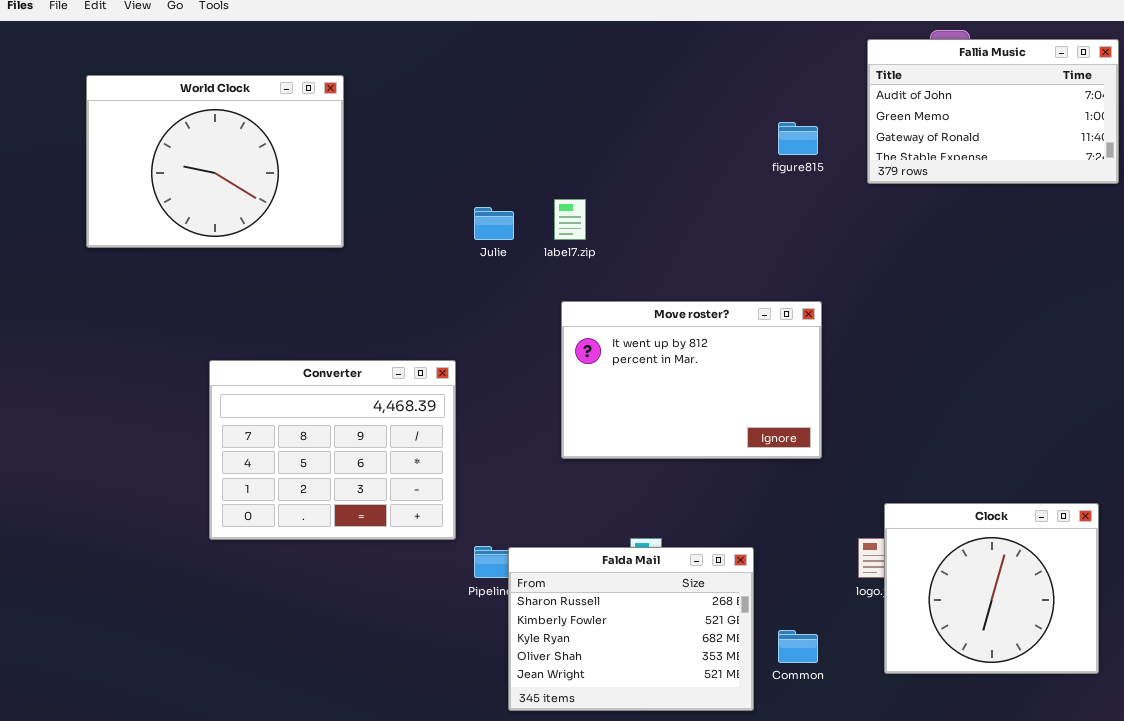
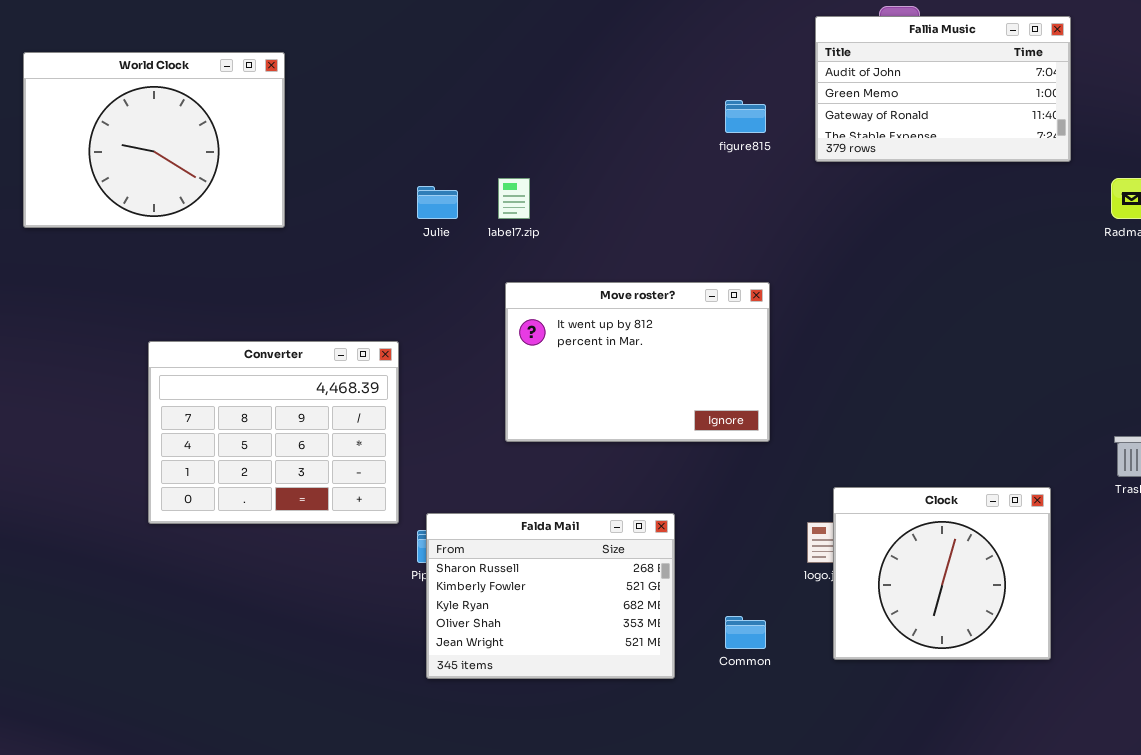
Falda Mail: [508,547,754,711] -> [426,513,675,679], moved

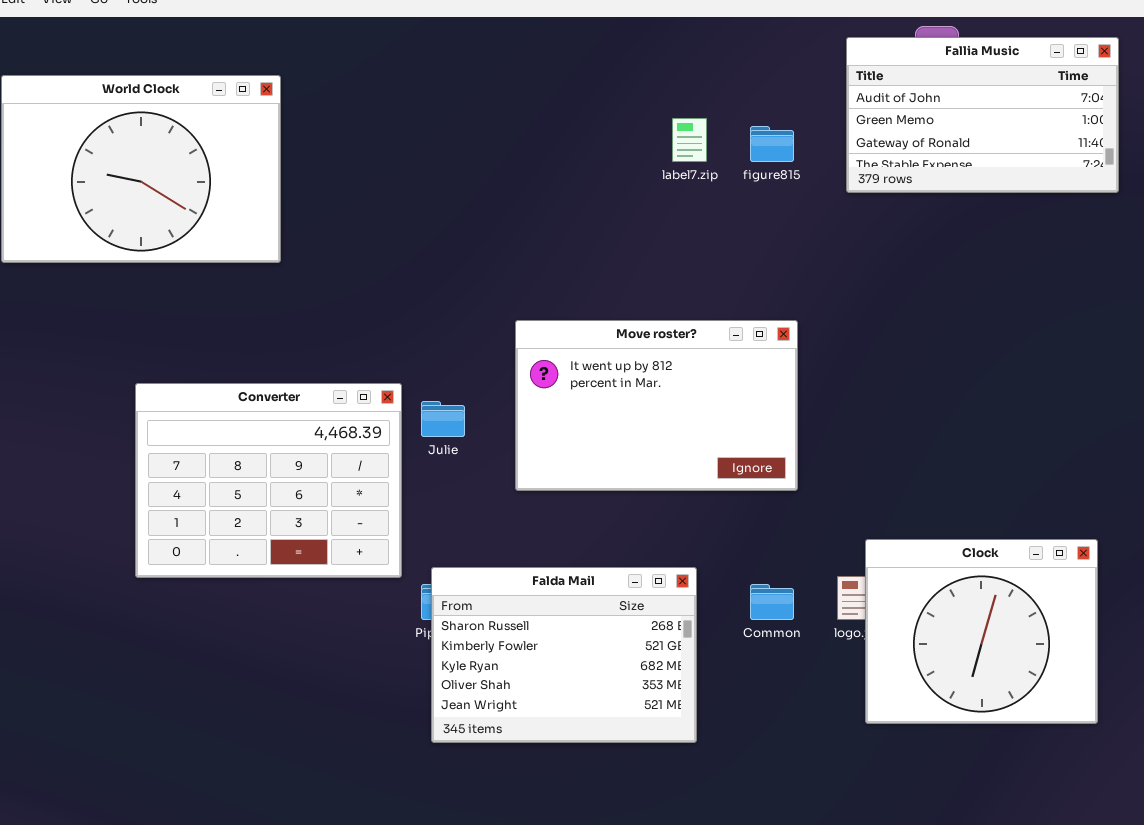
label7.zip: [498,178,530,219] -> [672,118,707,162], moved
Julie: [417,186,458,219] -> [421,401,465,437], moved
Common: [725,616,766,649] -> [750,584,794,620], moved

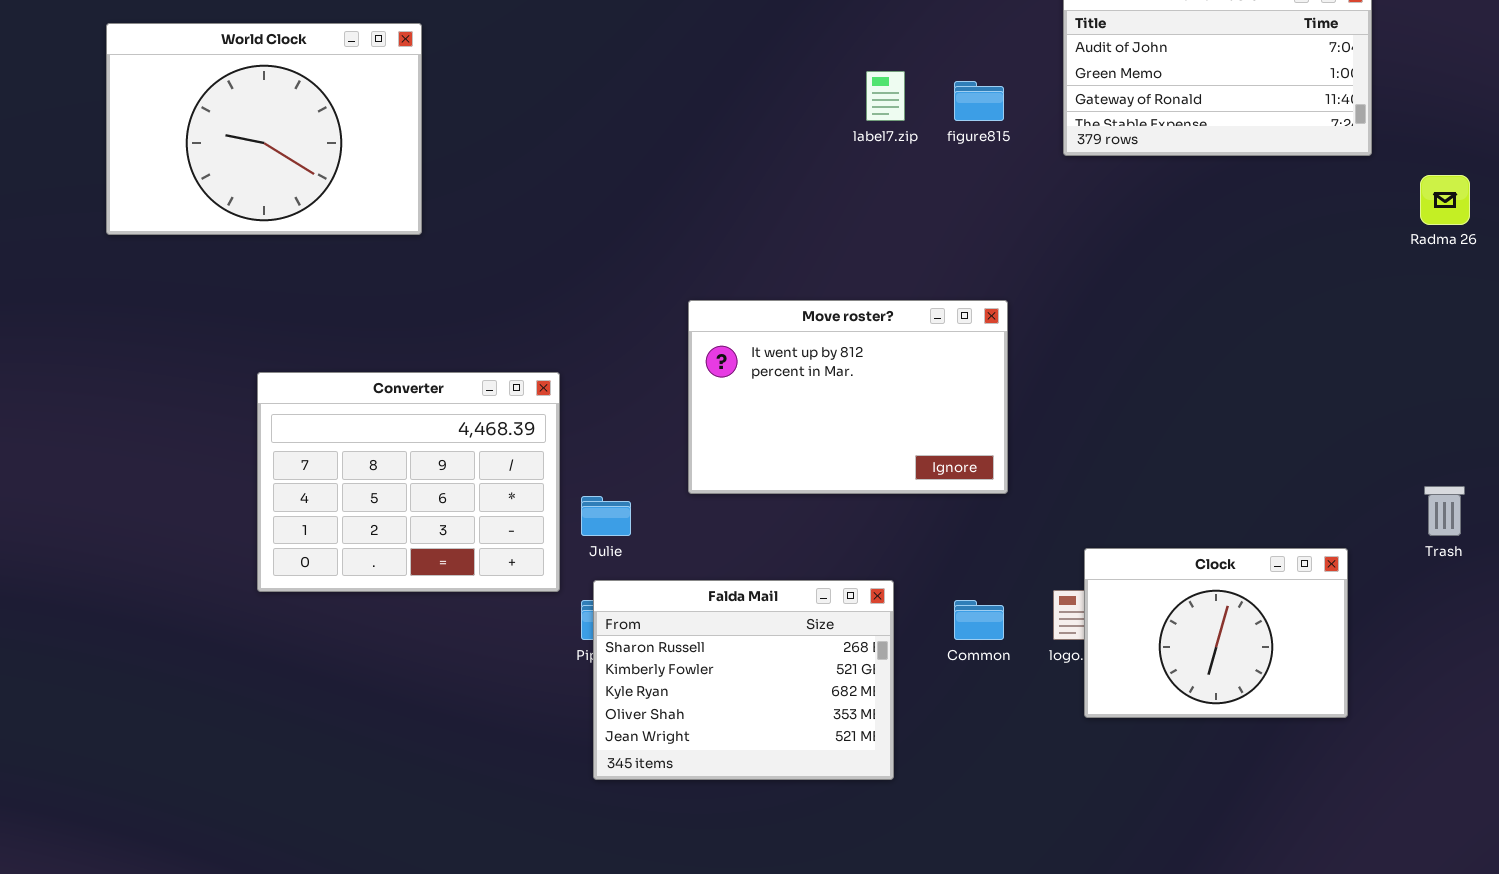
Julie: [421,401,465,437] -> [581,496,631,536], moved
Clock: [865,539,1098,724] -> [1084,548,1348,718], resized

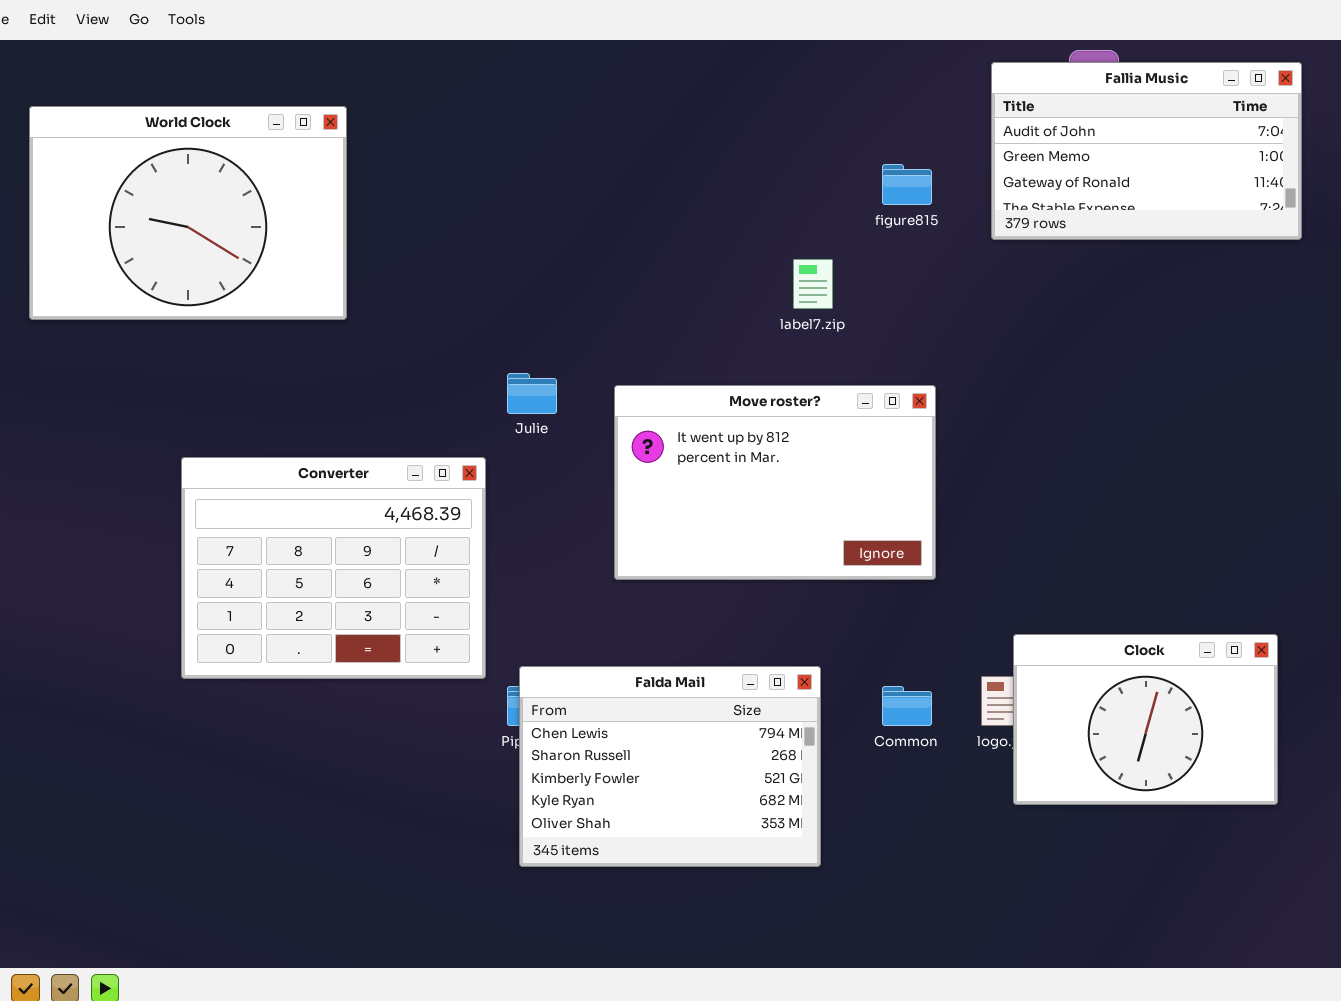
label7.zip: [866,71,905,121] -> [793,259,833,309], moved
Julie: [581,496,631,536] -> [507,373,557,414], moved
Falda Mail: [593,580,894,780] -> [519,666,821,867], scrolled up 1 row

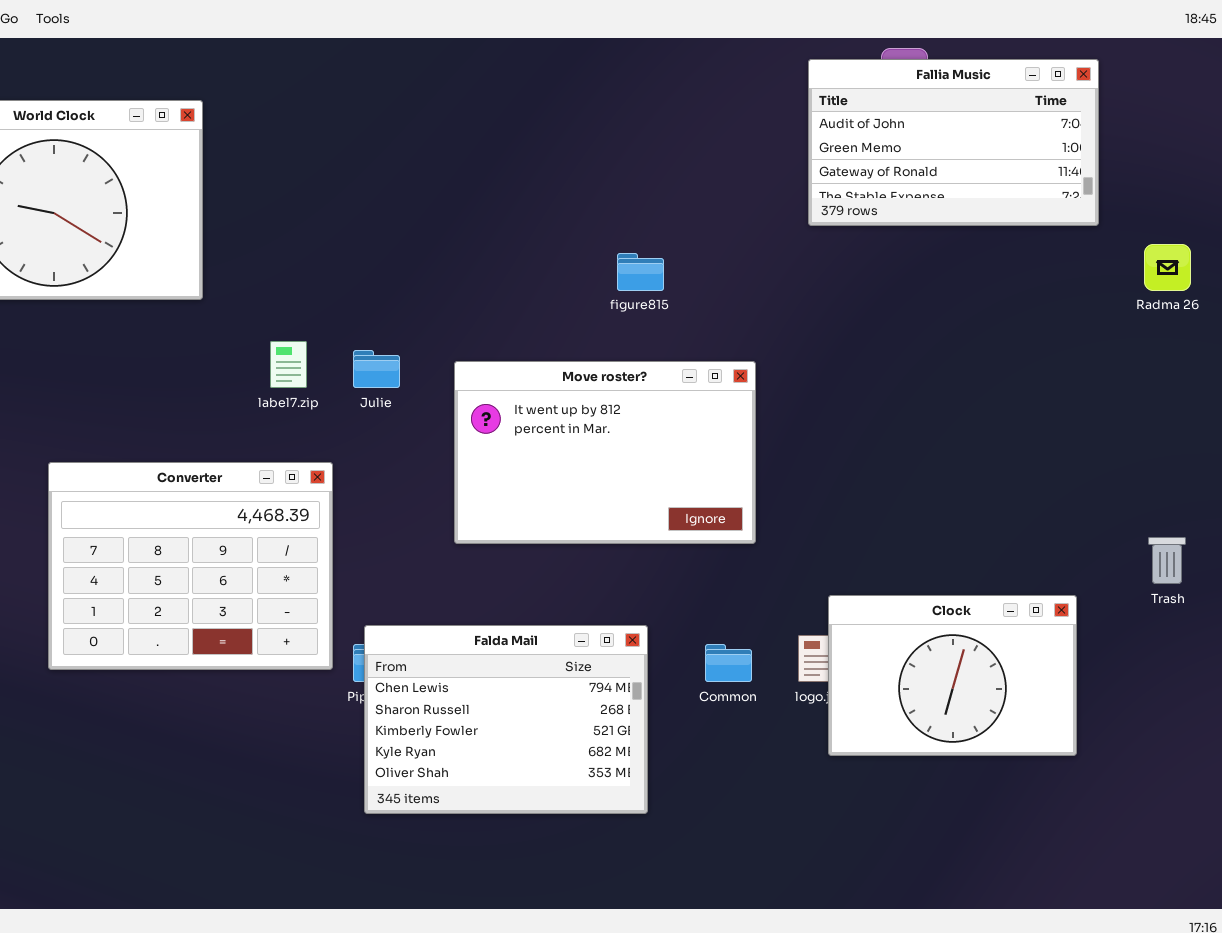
figure815: [882,164,932,205] -> [617,253,664,291], moved
label7.zip: [793,259,833,309] -> [270,341,307,388], moved
Converter: [181,457,486,679] -> [48,462,333,670], moved

